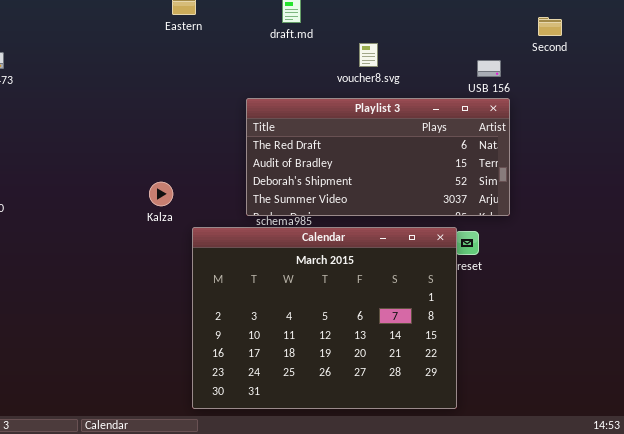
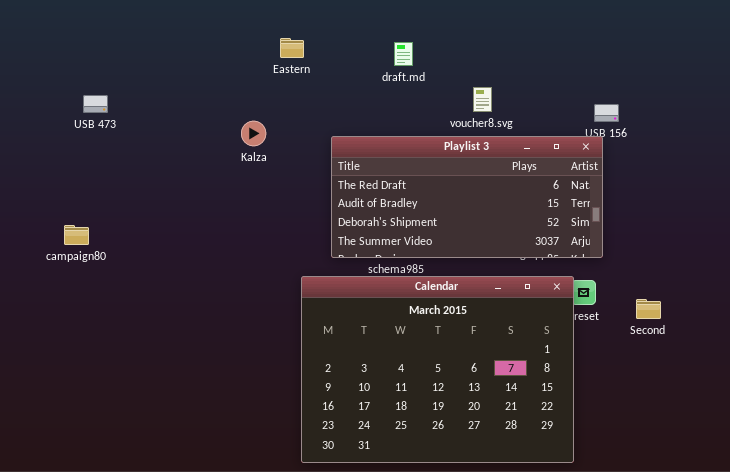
Second: [538,17,562,36] -> [636,299,661,319], moved
Playlist 3: [246,98,510,216] -> [331,136,603,258], moved
Kalza: [149,182,173,206] -> [241,121,266,146], moved

